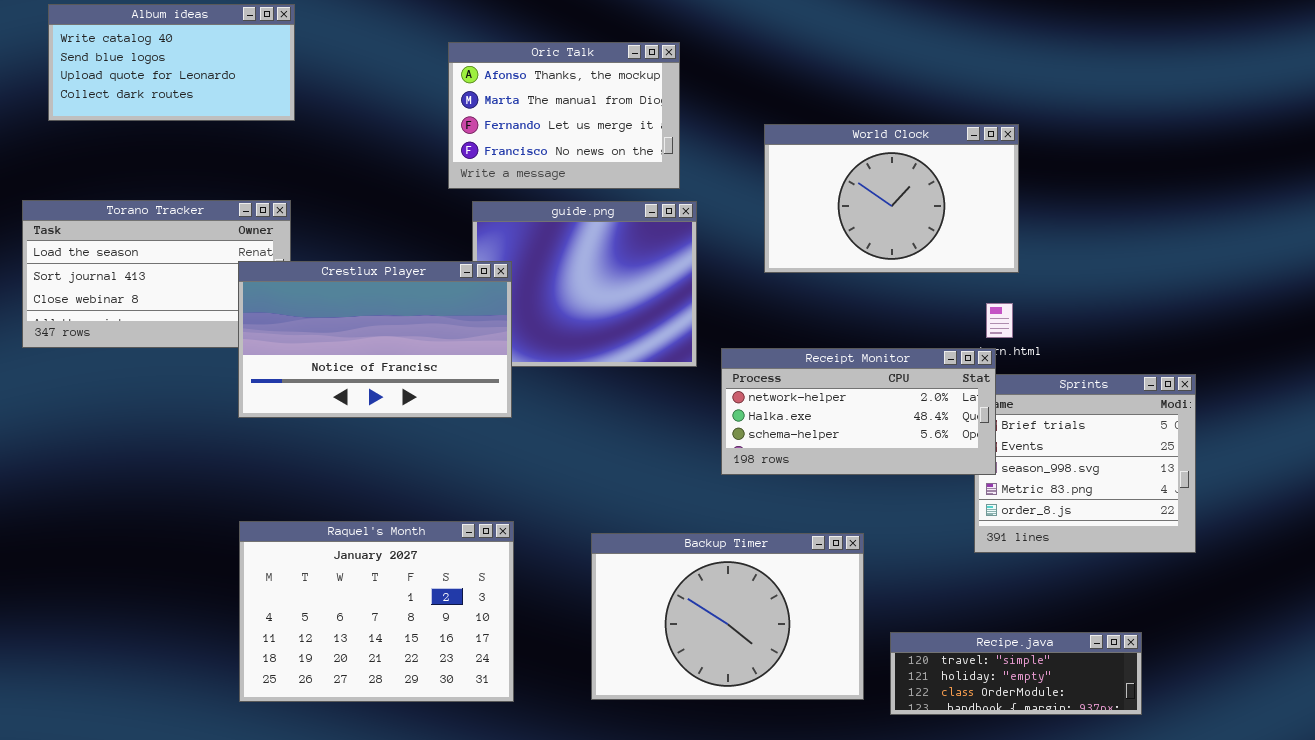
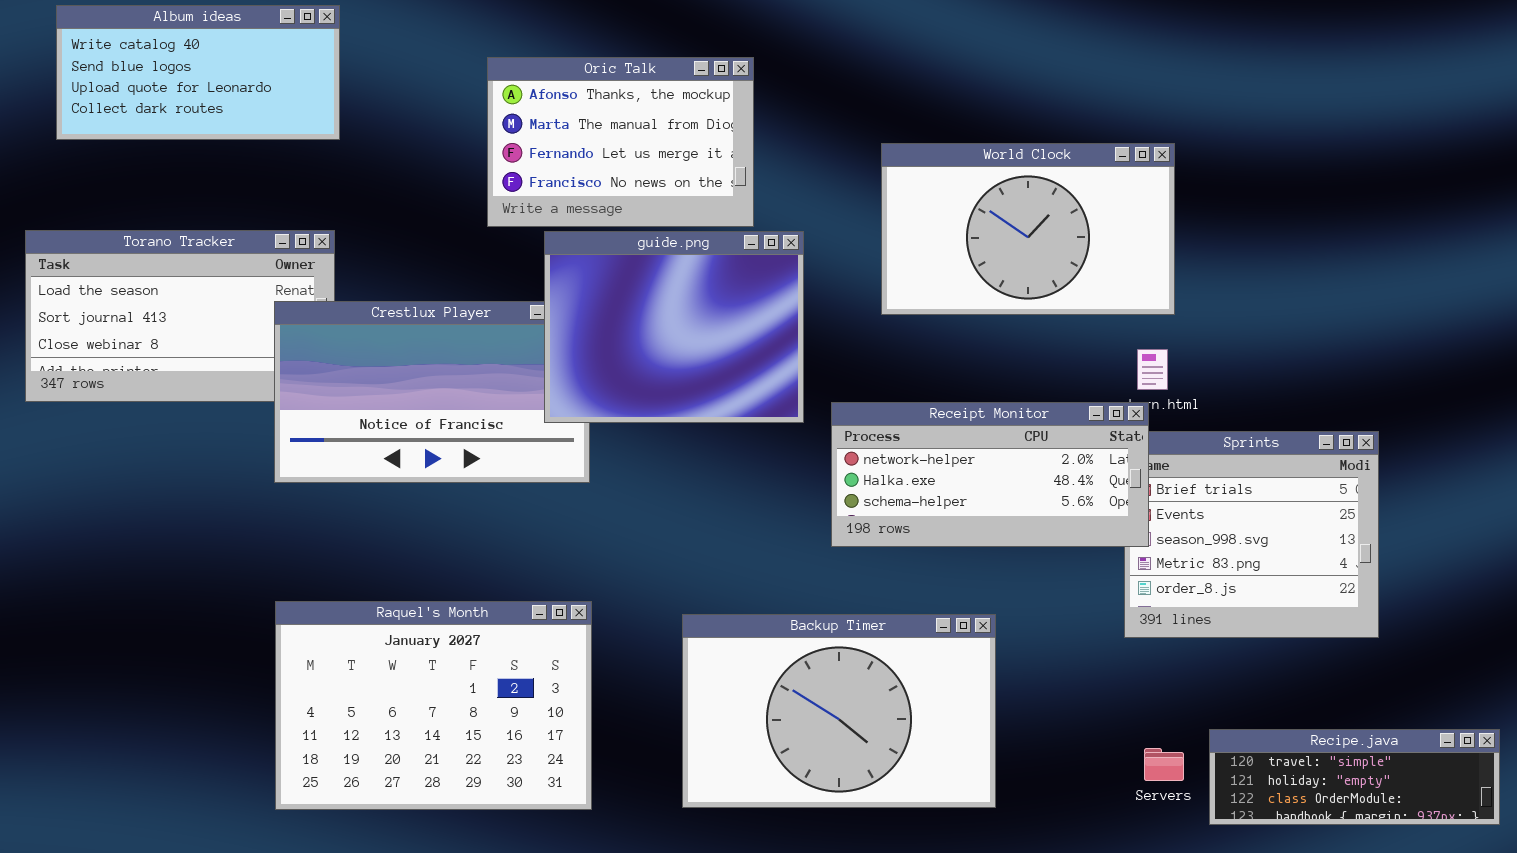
Oric Talk: [448,42,680,189] -> [487,57,754,227], moved
guide.png: [472,201,697,367] -> [544,231,804,423], raised
Recipe.java: [890,632,1142,715] -> [1209,729,1500,825], moved

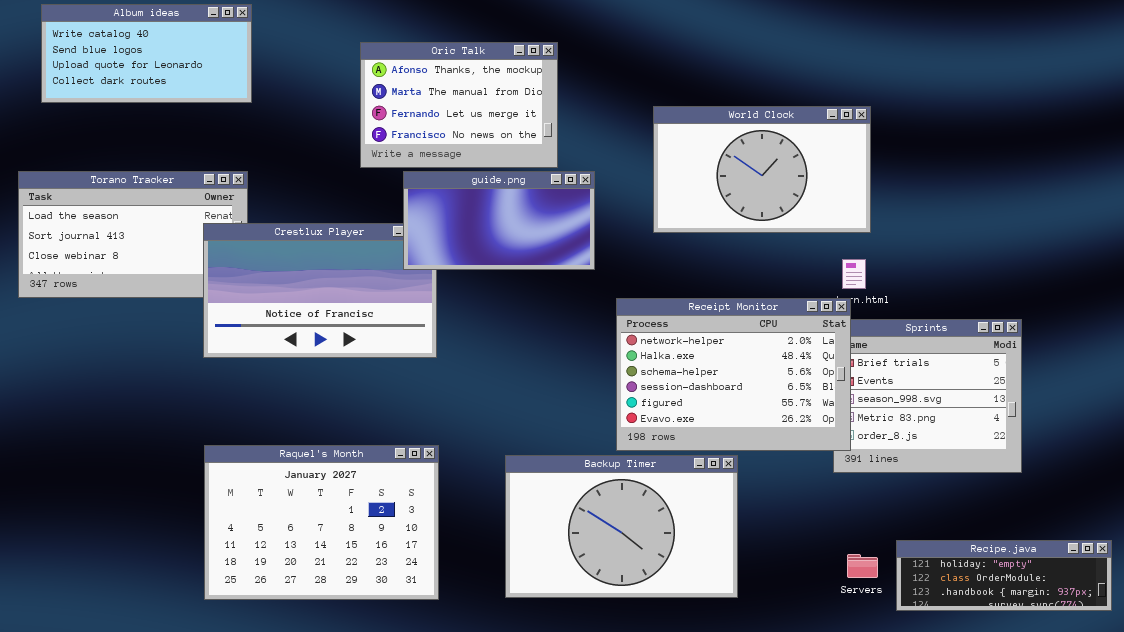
guide.png: [544,231,804,423] -> [403,171,595,270], resized
Receipt Monitor: [831,402,1149,547] -> [616,298,851,451], resized
Recipe.java: [1209,729,1500,825] -> [896,540,1112,611], scrolled down 1 row

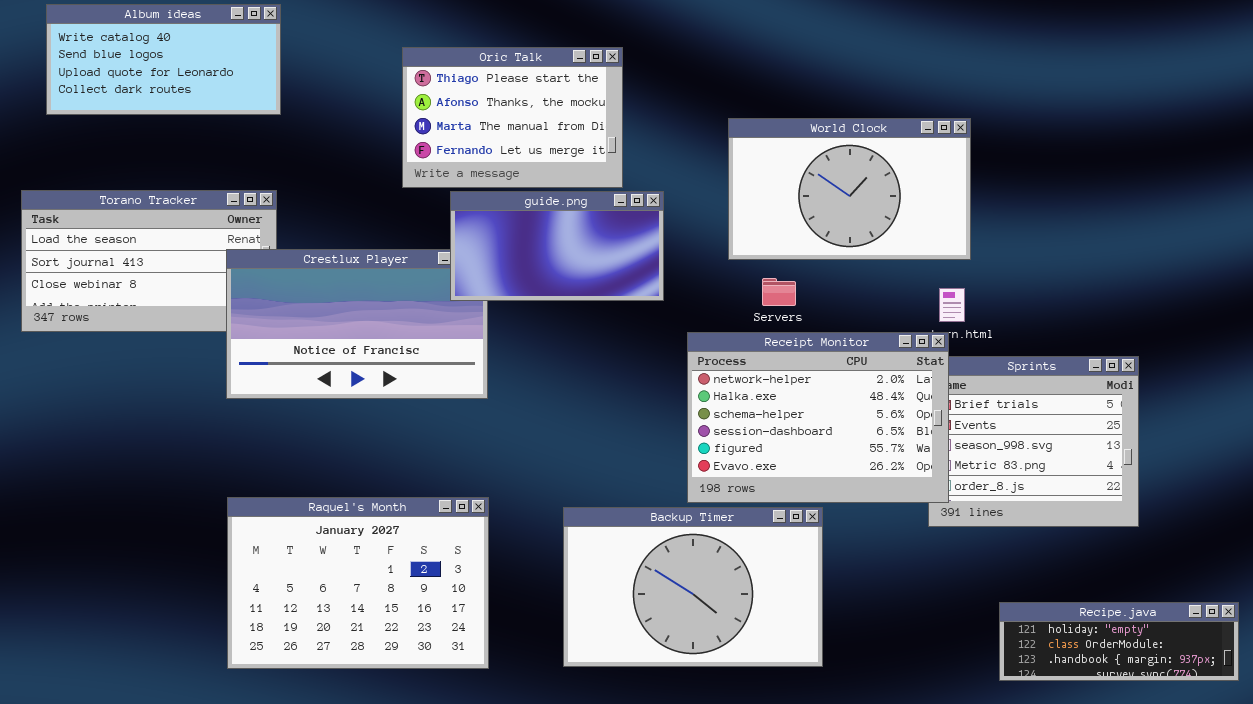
Oric Talk: [360,42,558,168] -> [402,47,623,188], scrolled up 1 row
Servers: [847,554,878,578] -> [762,278,796,306], moved

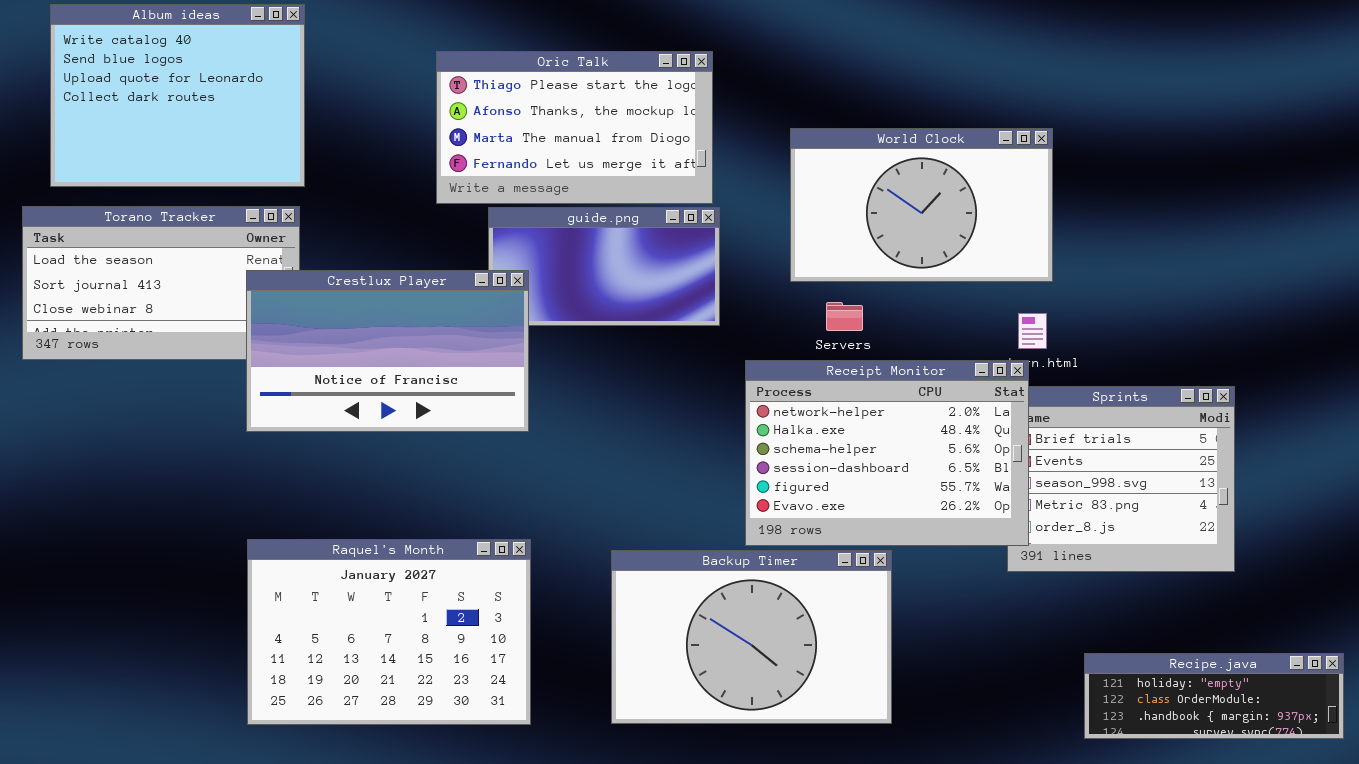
Album ideas: [46,4,281,115] -> [50,4,305,187], resized
Oric Talk: [402,47,623,188] -> [436,51,713,204], resized
Crestlux Player: [226,249,488,399] -> [246,270,529,432], raised

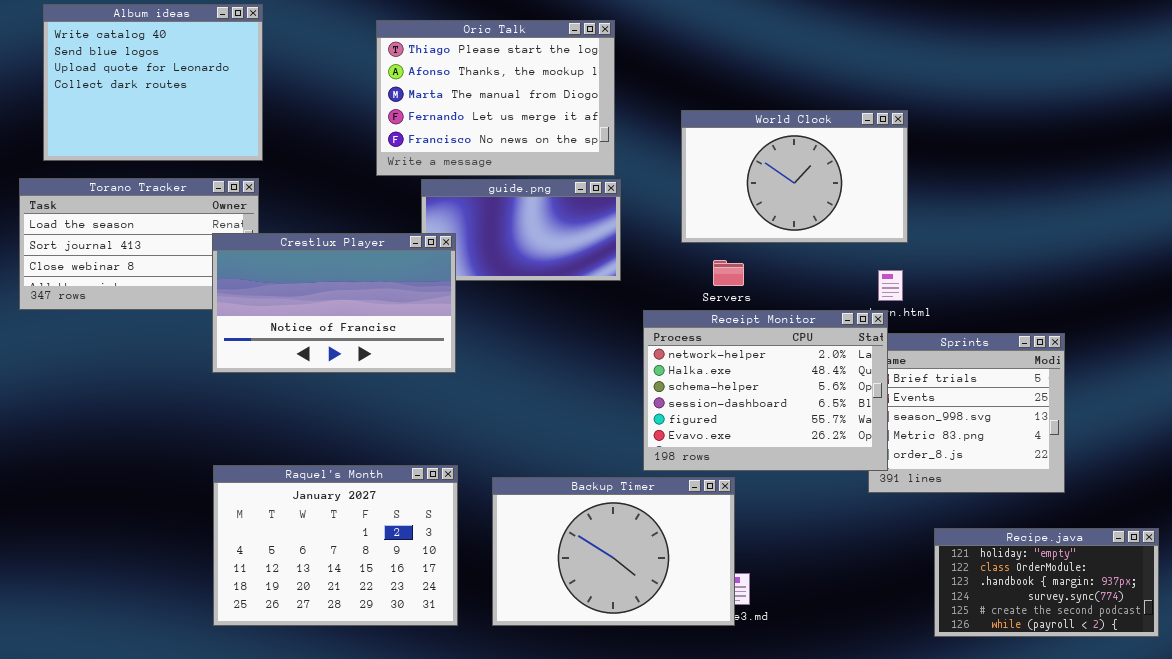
Oric Talk: [436,51,713,204] -> [376,20,615,176], resized
Backup Timer: [611,550,892,724] -> [492,477,735,626], moved
Recipe.java: [1084,653,1344,739] -> [934,528,1159,637], resized

